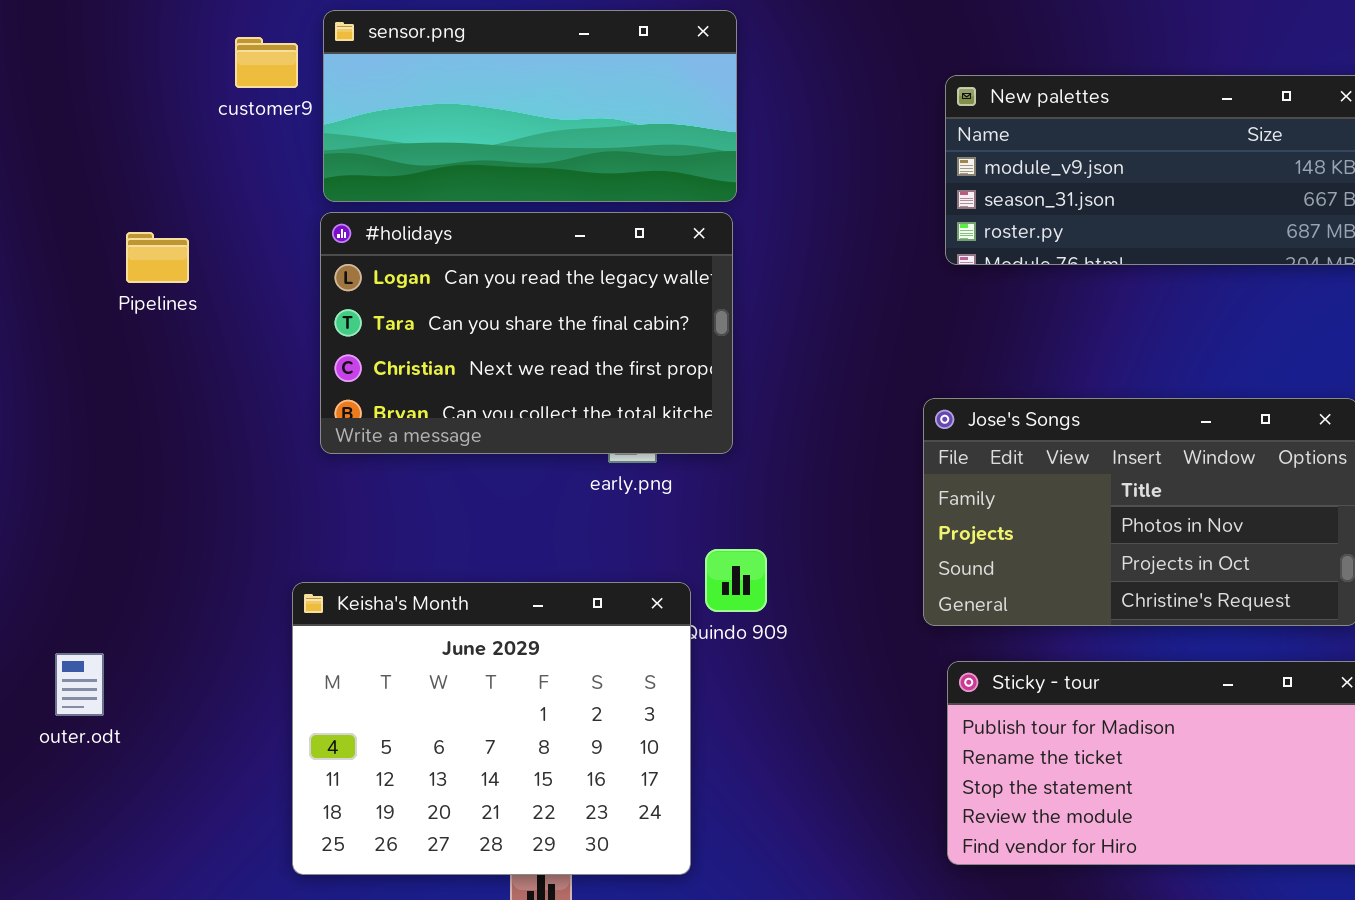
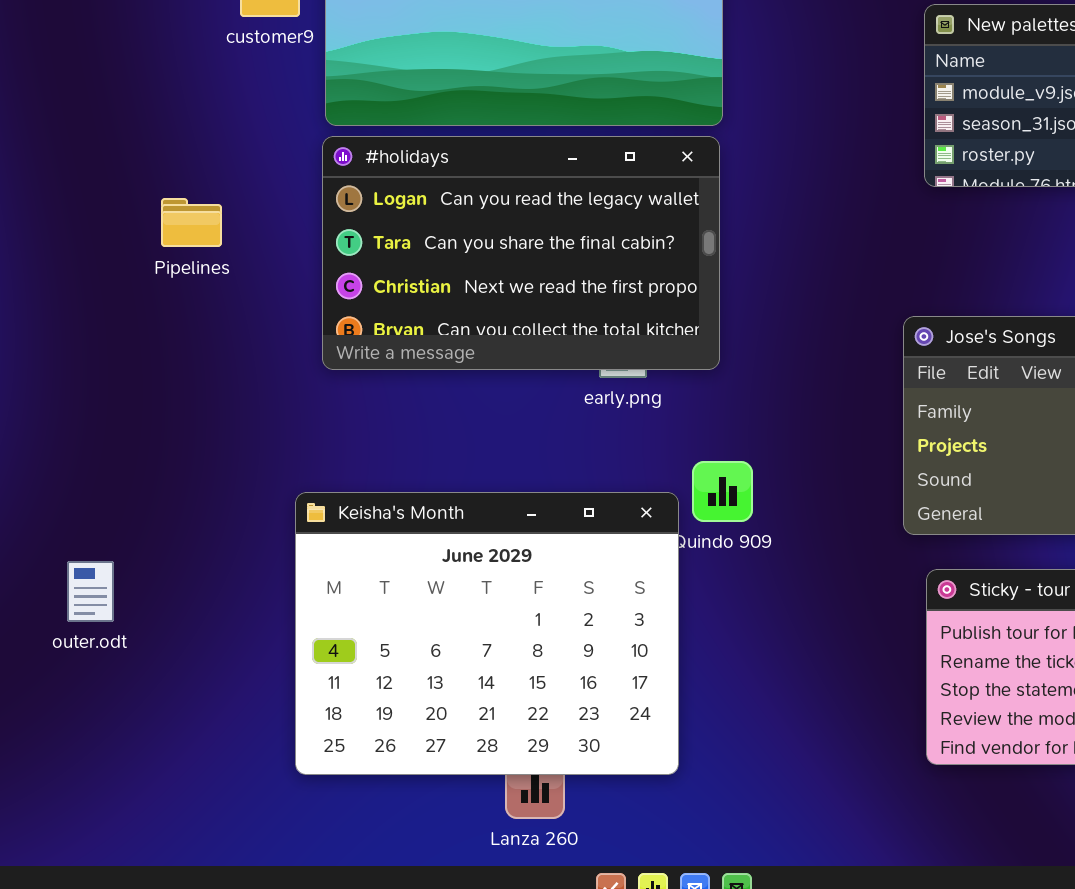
Pipelines: [126,232,189,283] -> [161,198,222,247], moved

